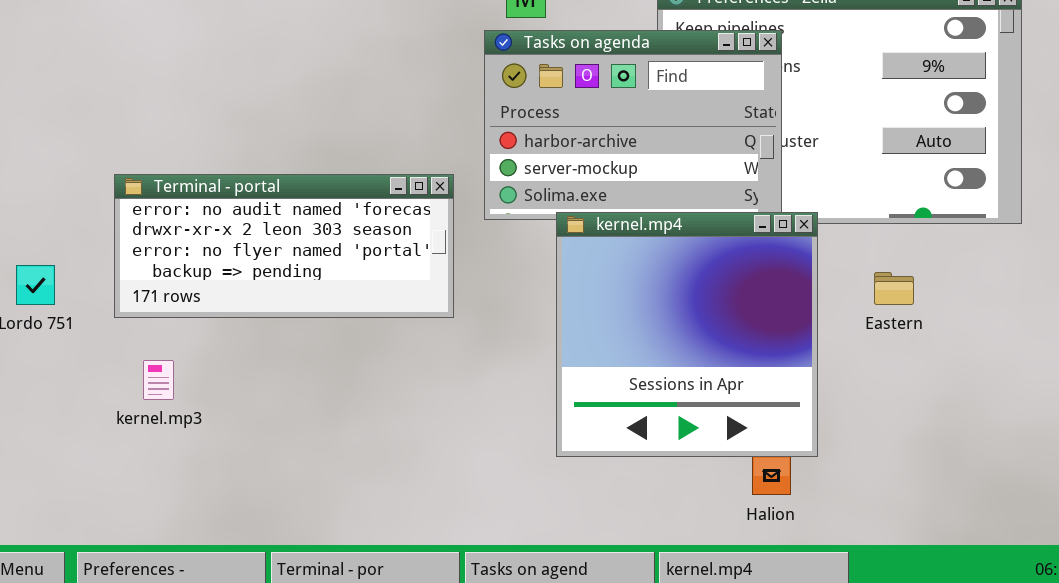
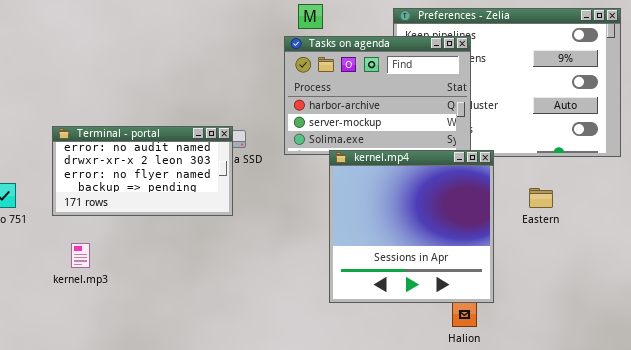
Terminal - portal: [114,174,454,318] -> [52,126,233,216], resized

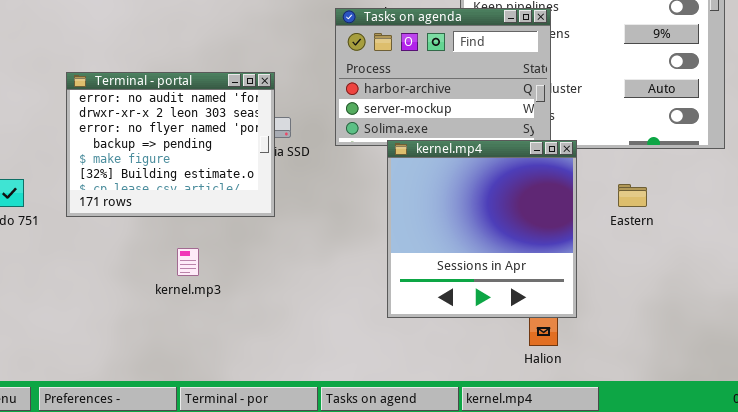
Terminal - portal: [52,126,233,216] -> [66,72,275,217], resized
kernel.mp3: [71,243,90,268] -> [177,248,199,276], moved

